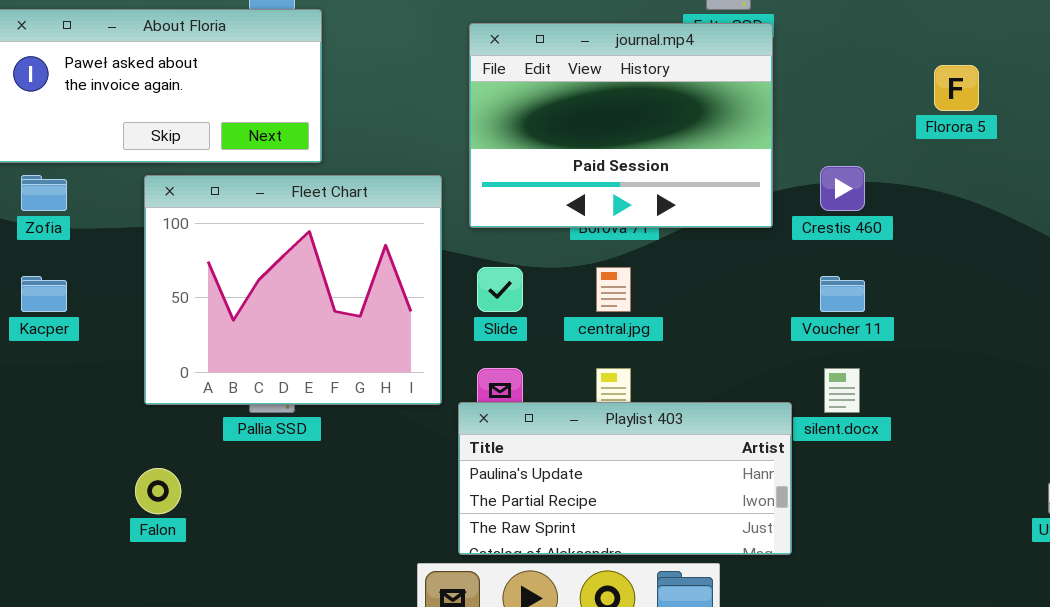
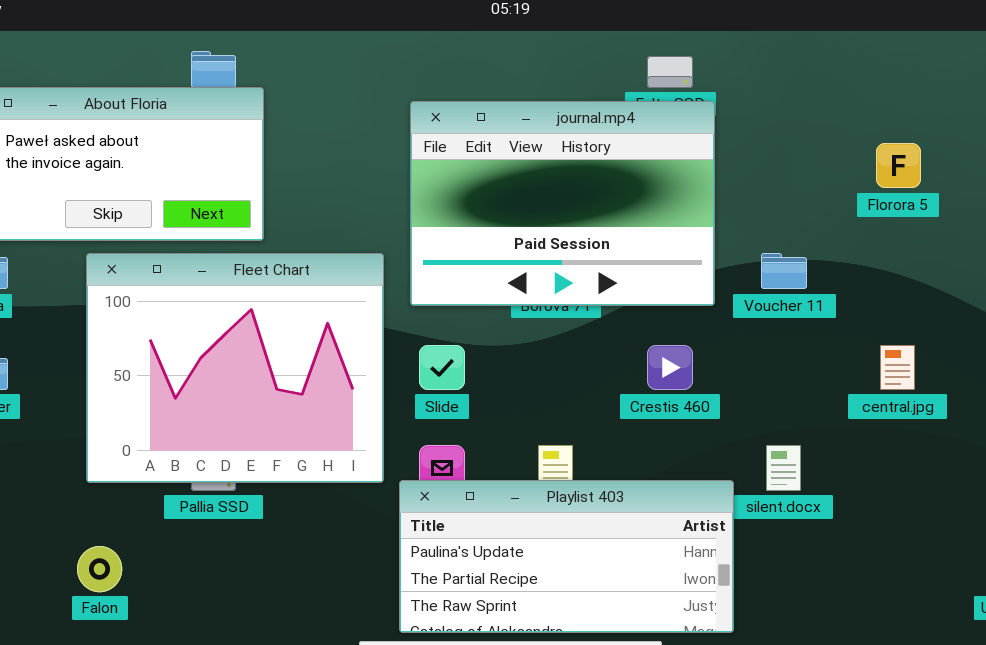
Crestis 460: [820,166,865,211] -> [647,345,693,390], moved
central.jpg: [596,267,631,312] -> [880,345,915,390], moved
Voucher 11: [820,276,865,312] -> [761,253,807,289], moved

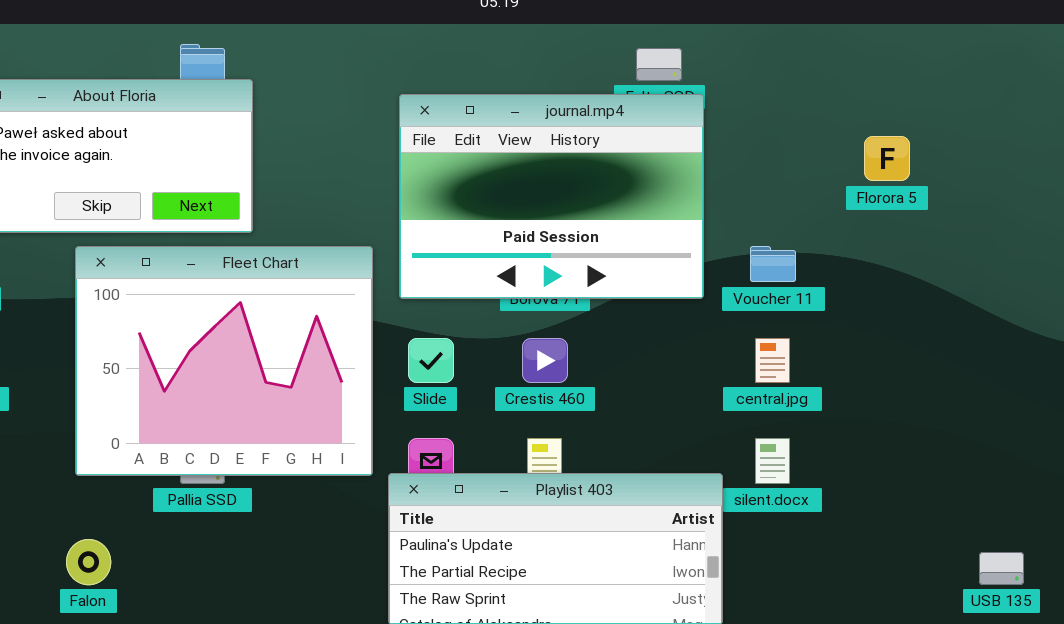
Crestis 460: [647,345,693,390] -> [522,338,568,383], moved
central.jpg: [880,345,915,390] -> [755,338,790,383], moved

